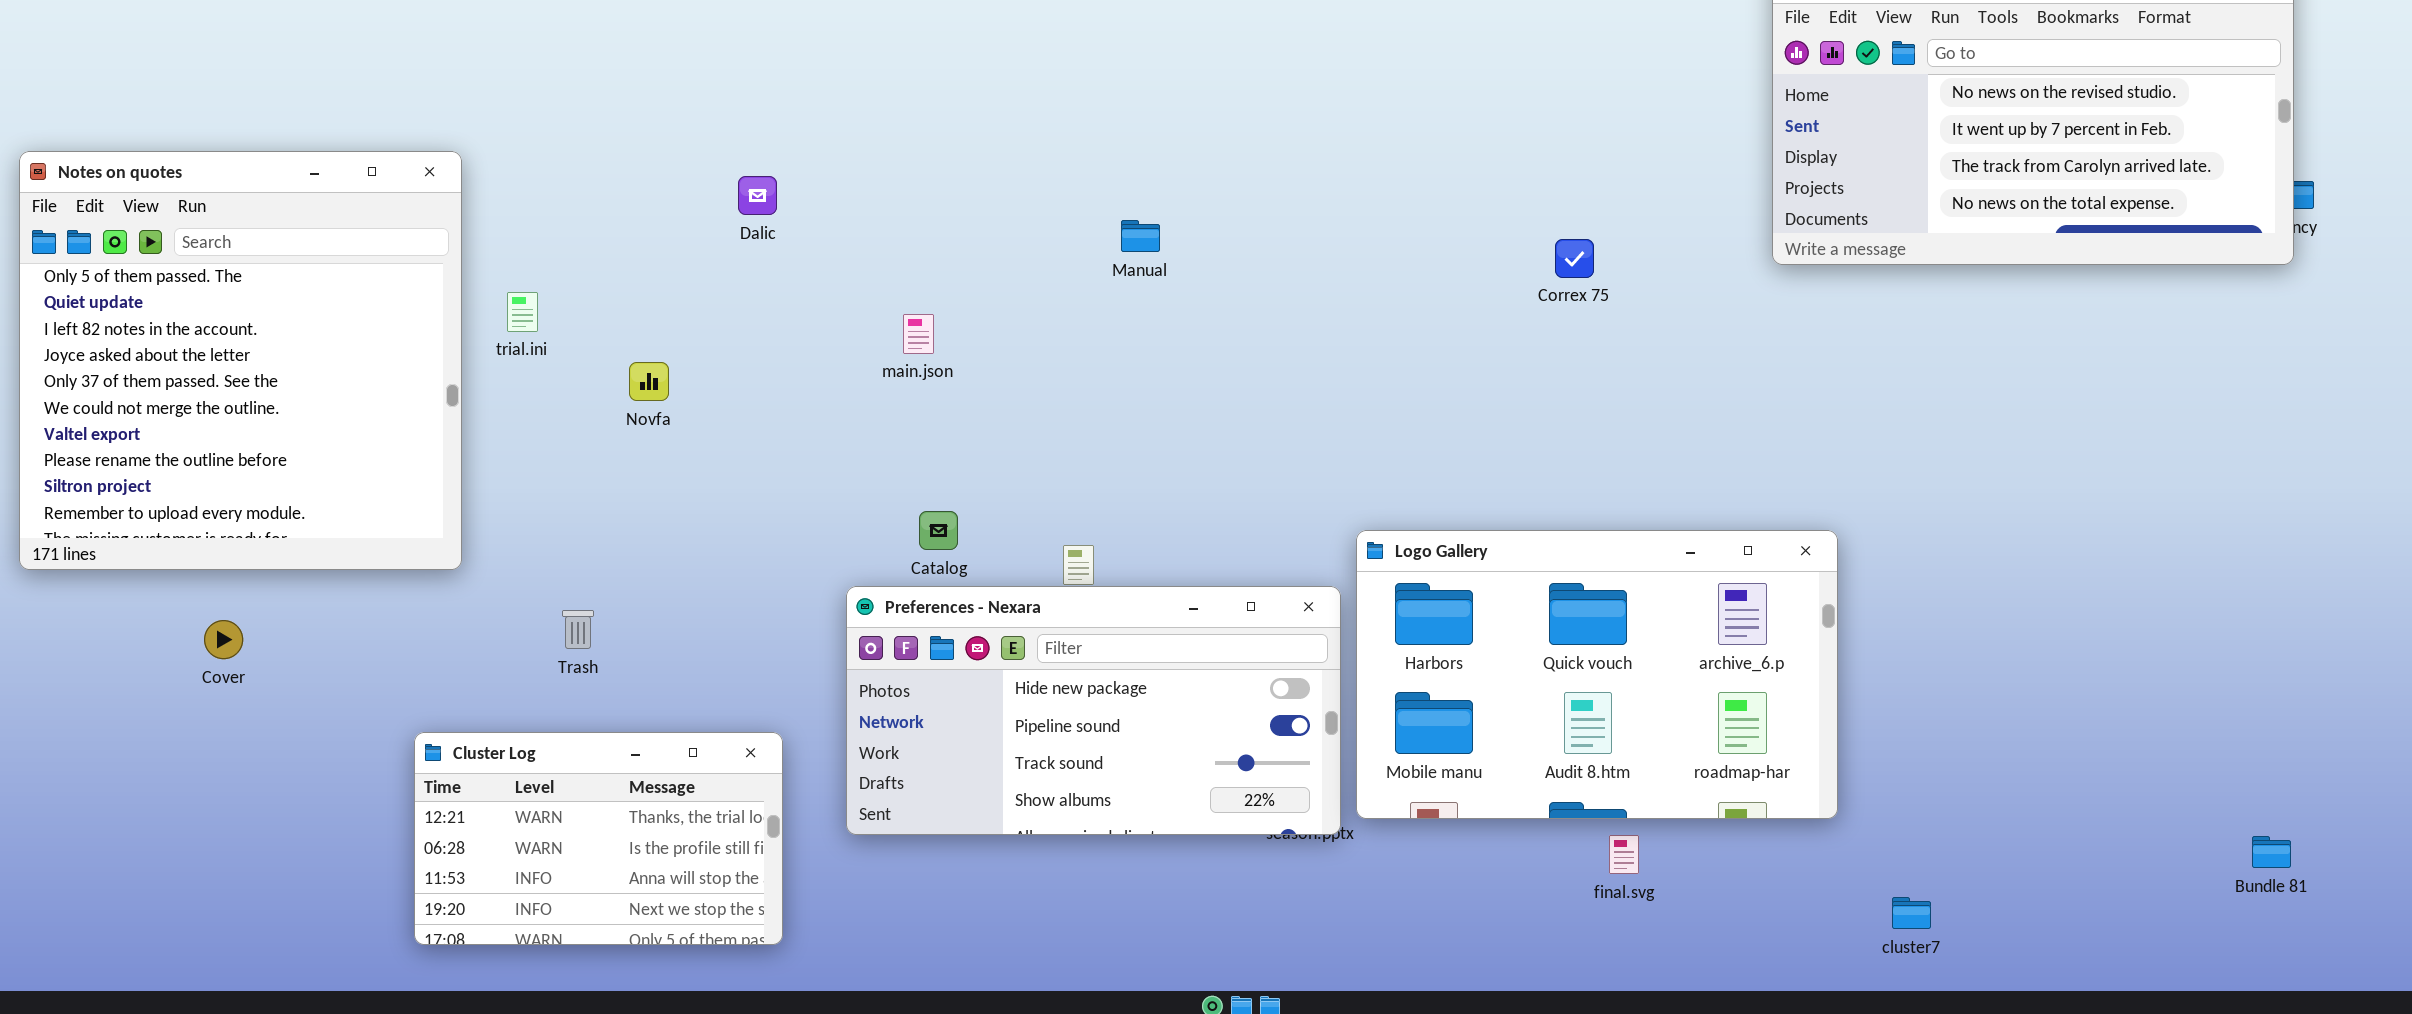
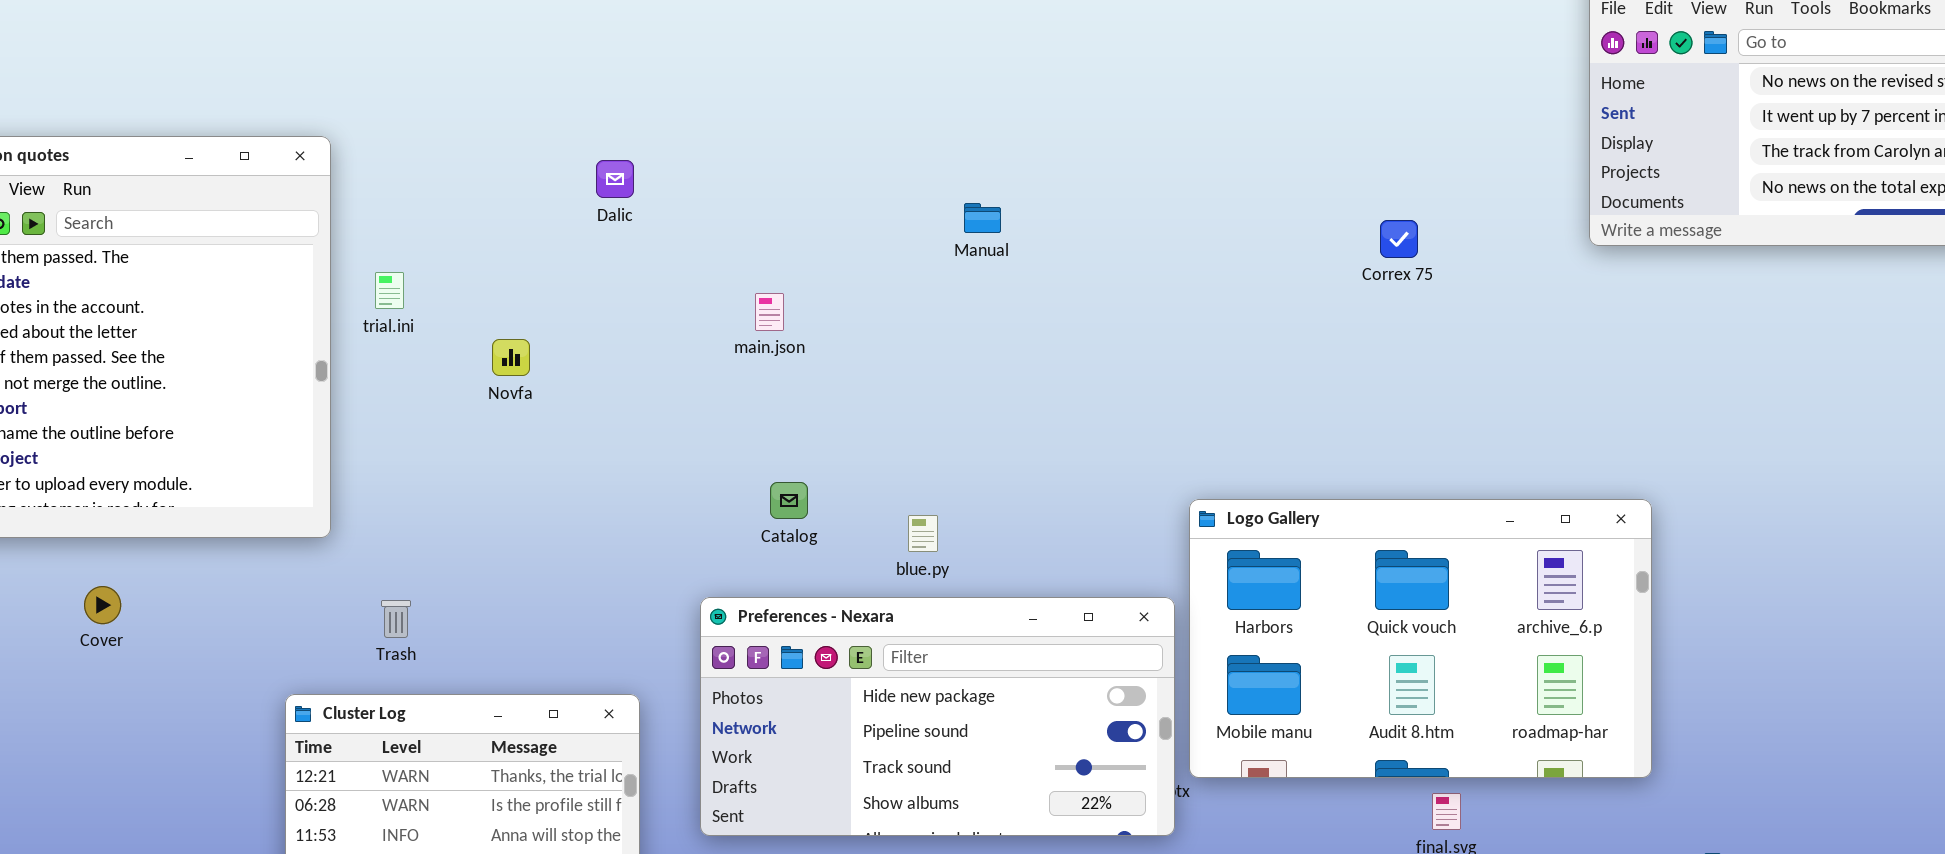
Preferences - Nexara: [846,586,1341,835] -> [700,597,1175,836], moved
Trash: [562,610,594,649] -> [381,600,411,638], moved

